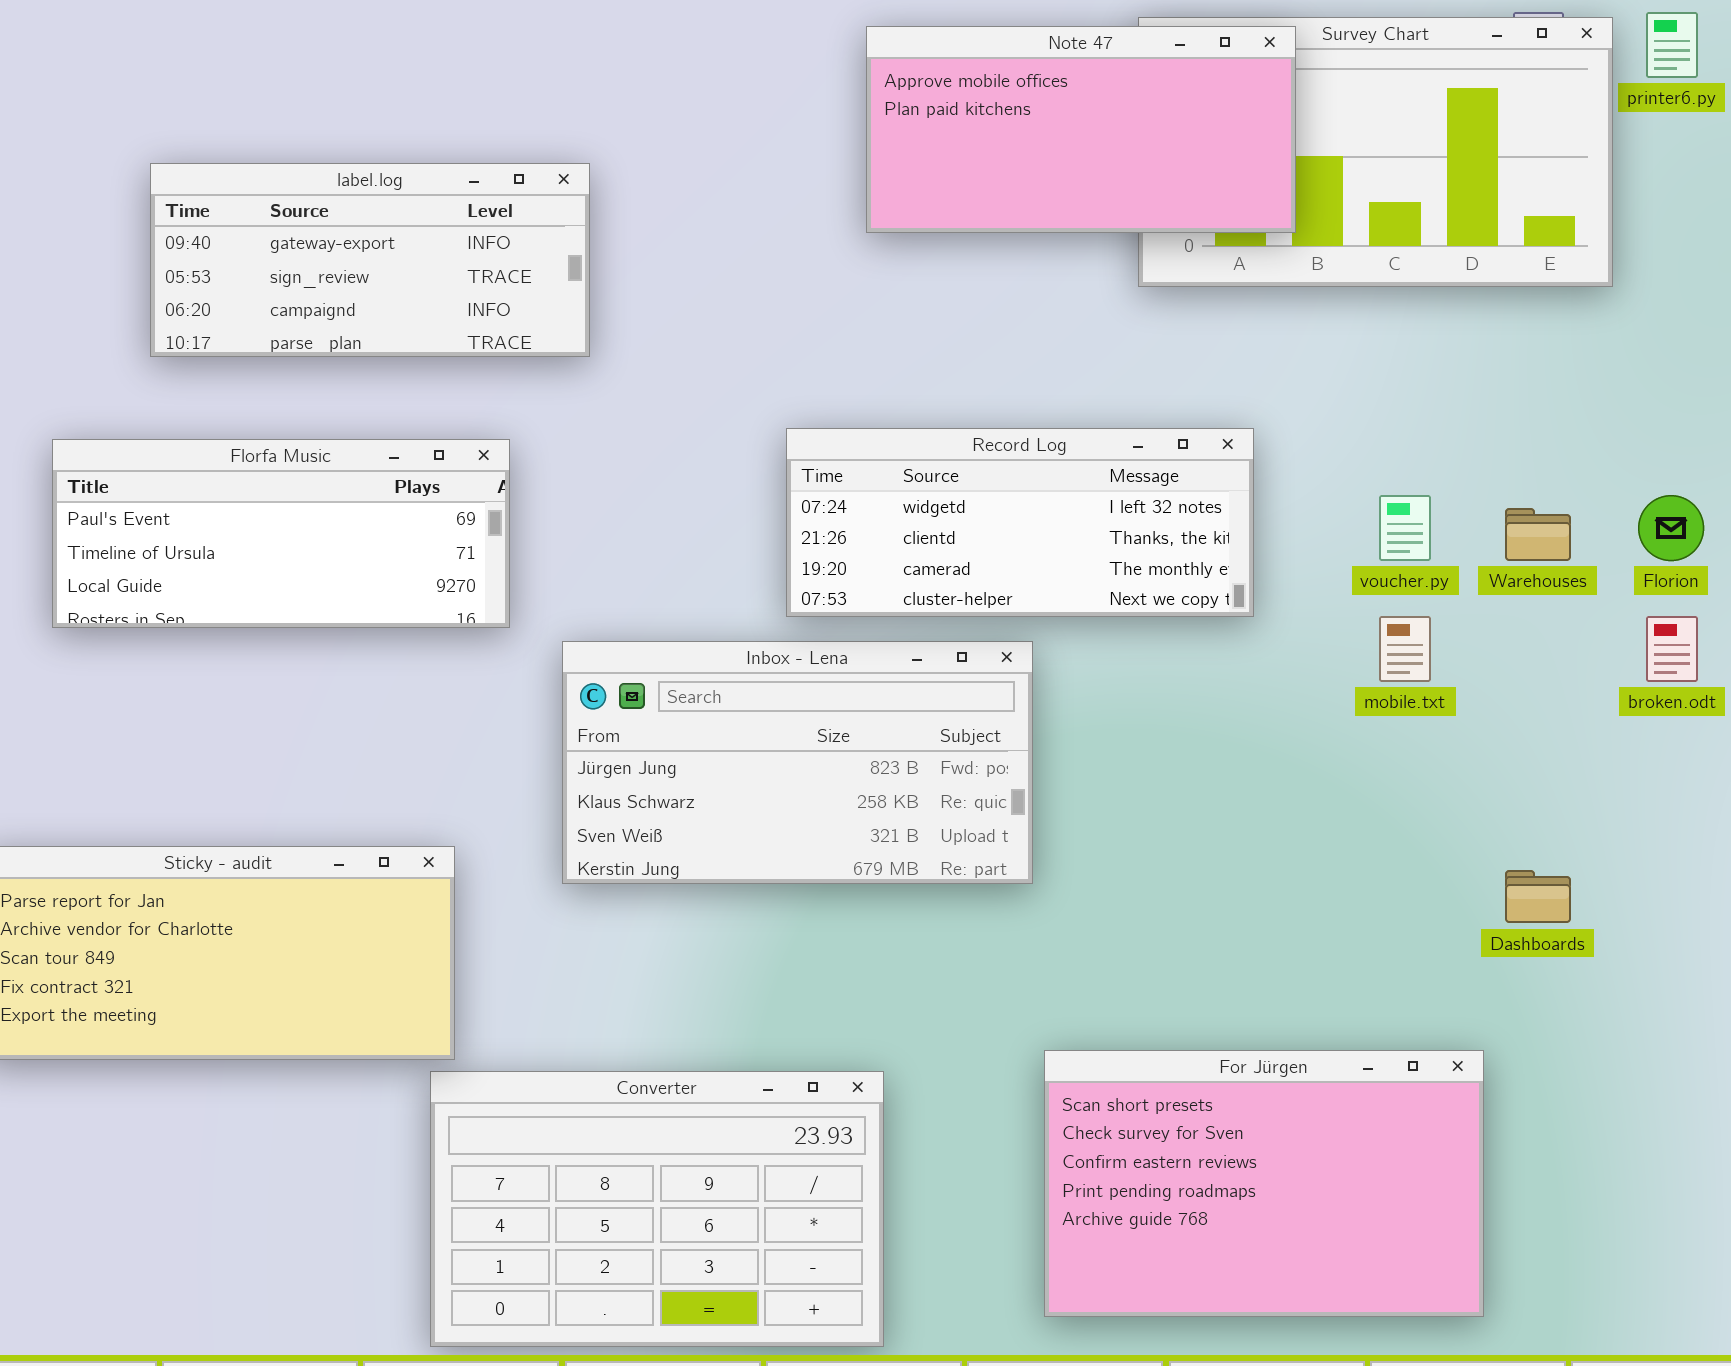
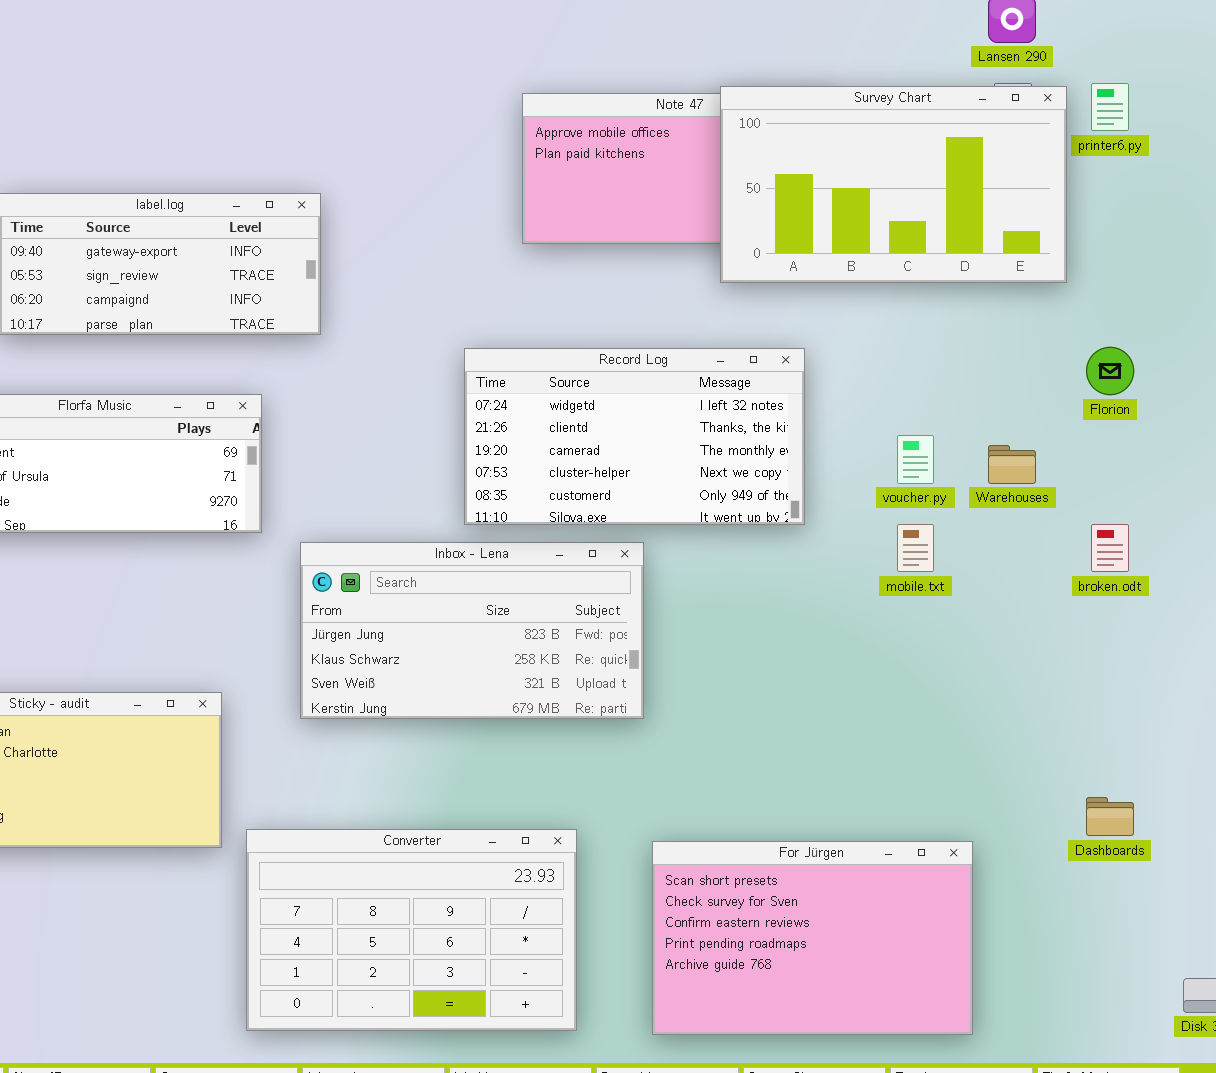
Survey Chart: [1138,17,1613,287] -> [720,86,1067,283], raised
Record Log: [786,428,1254,617] -> [464,348,805,525], resized
Florion: [1638,495,1704,561] -> [1086,347,1134,395], moved
Dashboards: [1505,870,1571,923] -> [1086,797,1134,836], moved
Converter: [430,1071,884,1347] -> [246,829,577,1031], moved

